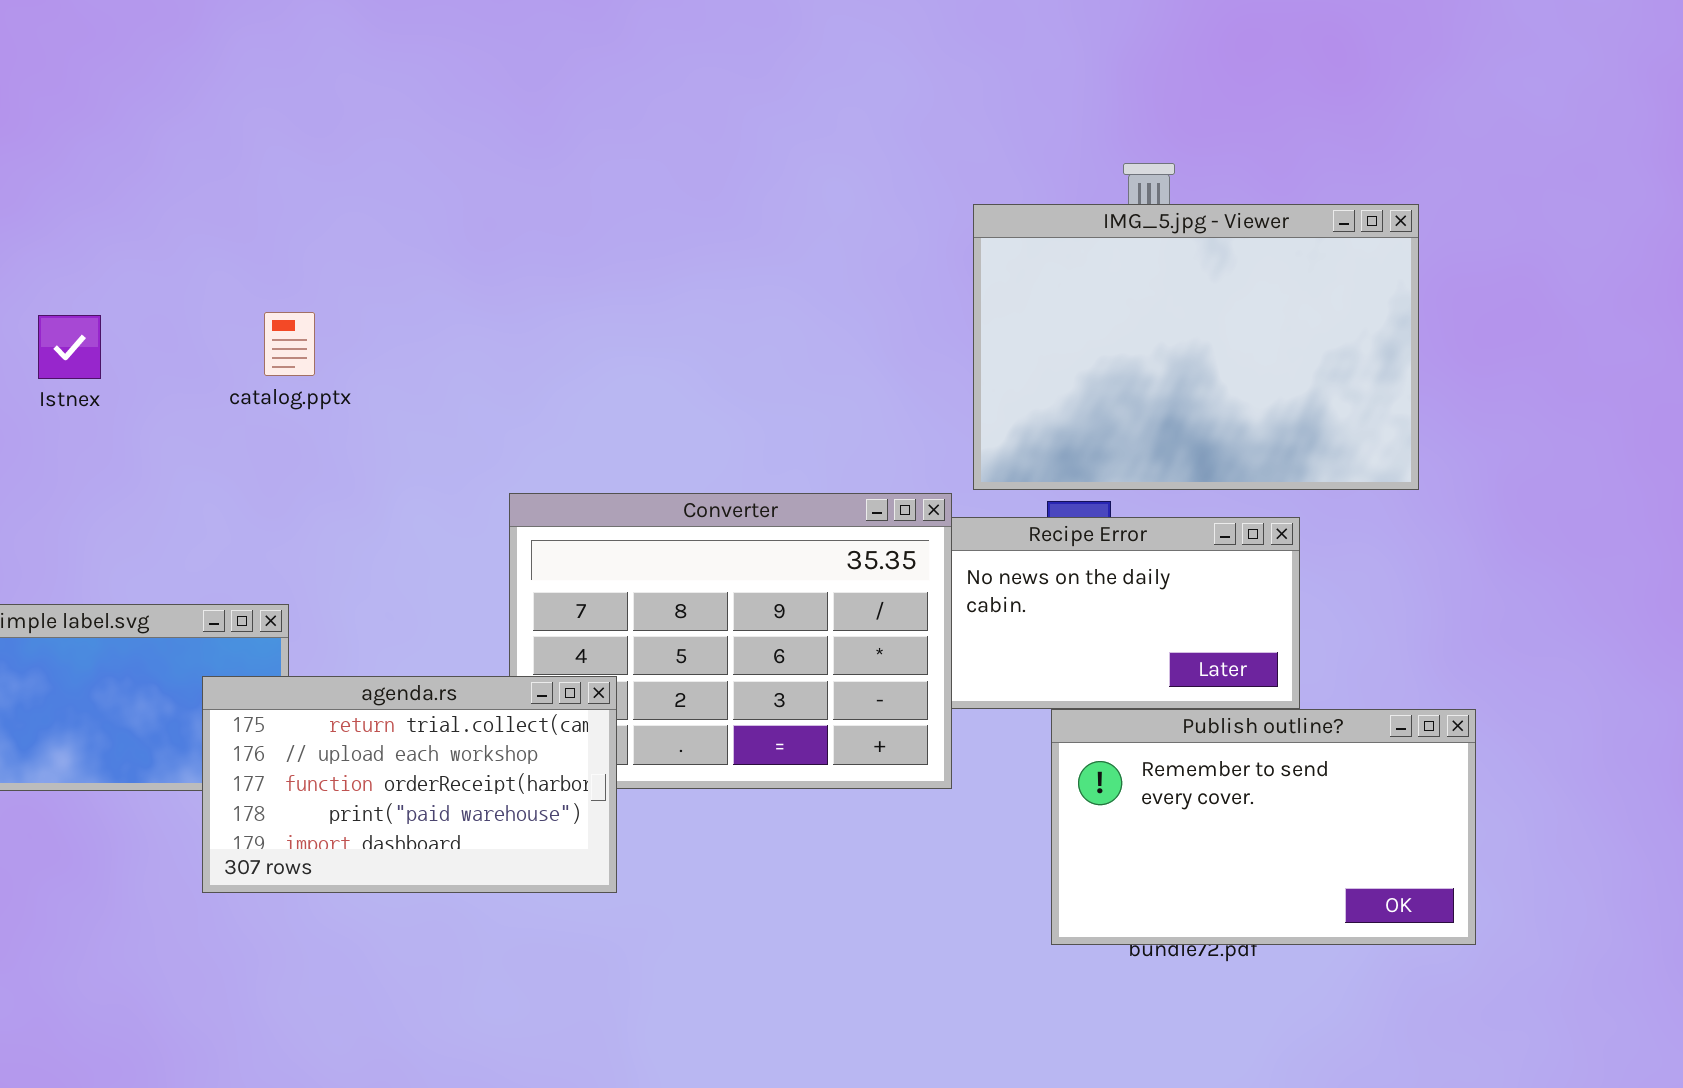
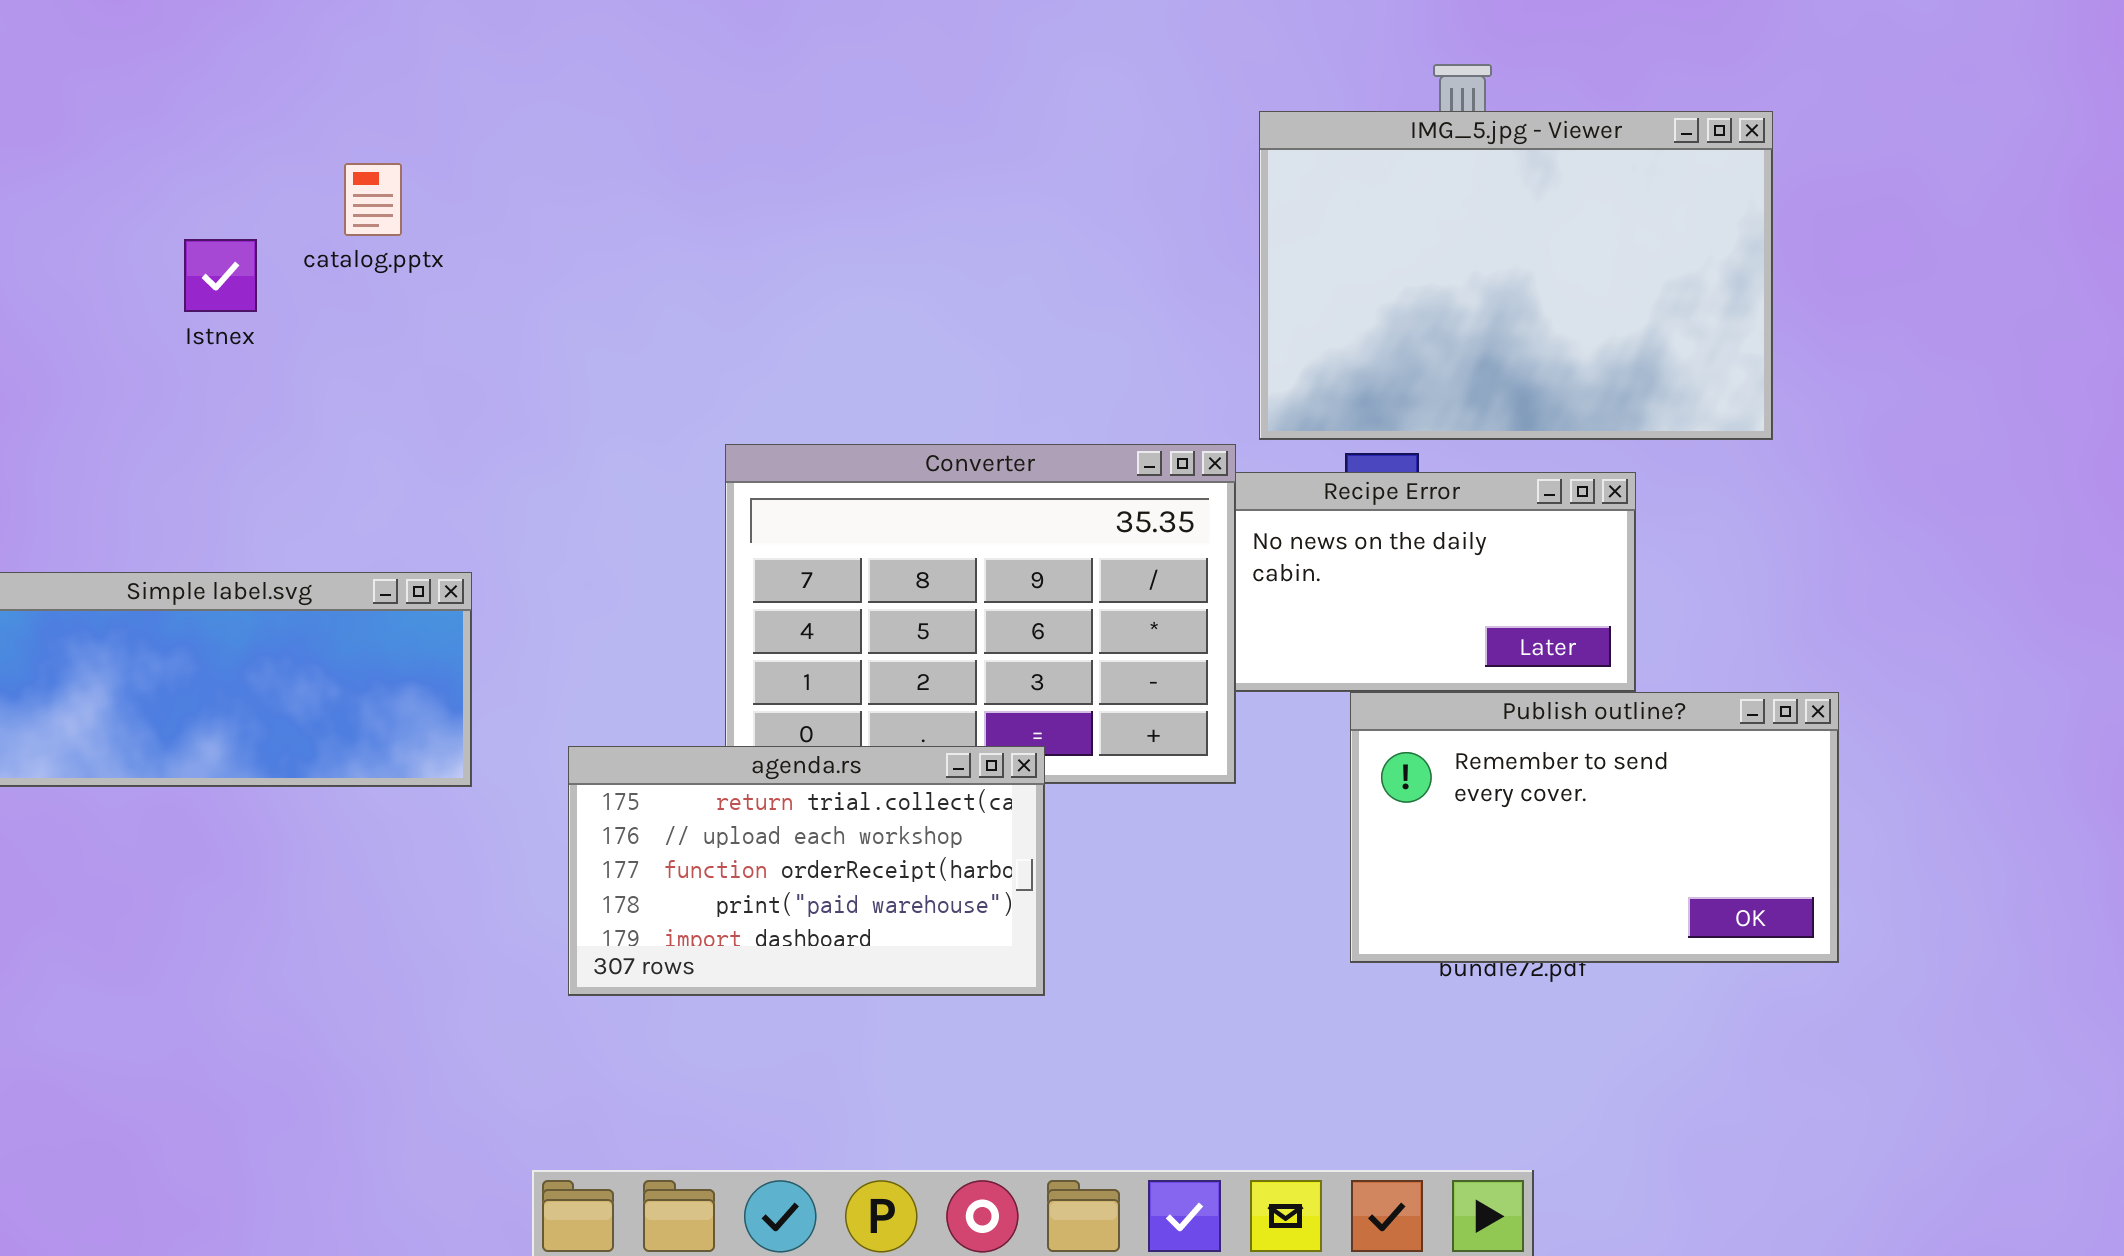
catalog.pptx: [264,312,315,376] -> [344,163,402,236], moved
agenda.rs: [202,676,617,893] -> [568,746,1045,996], moved

